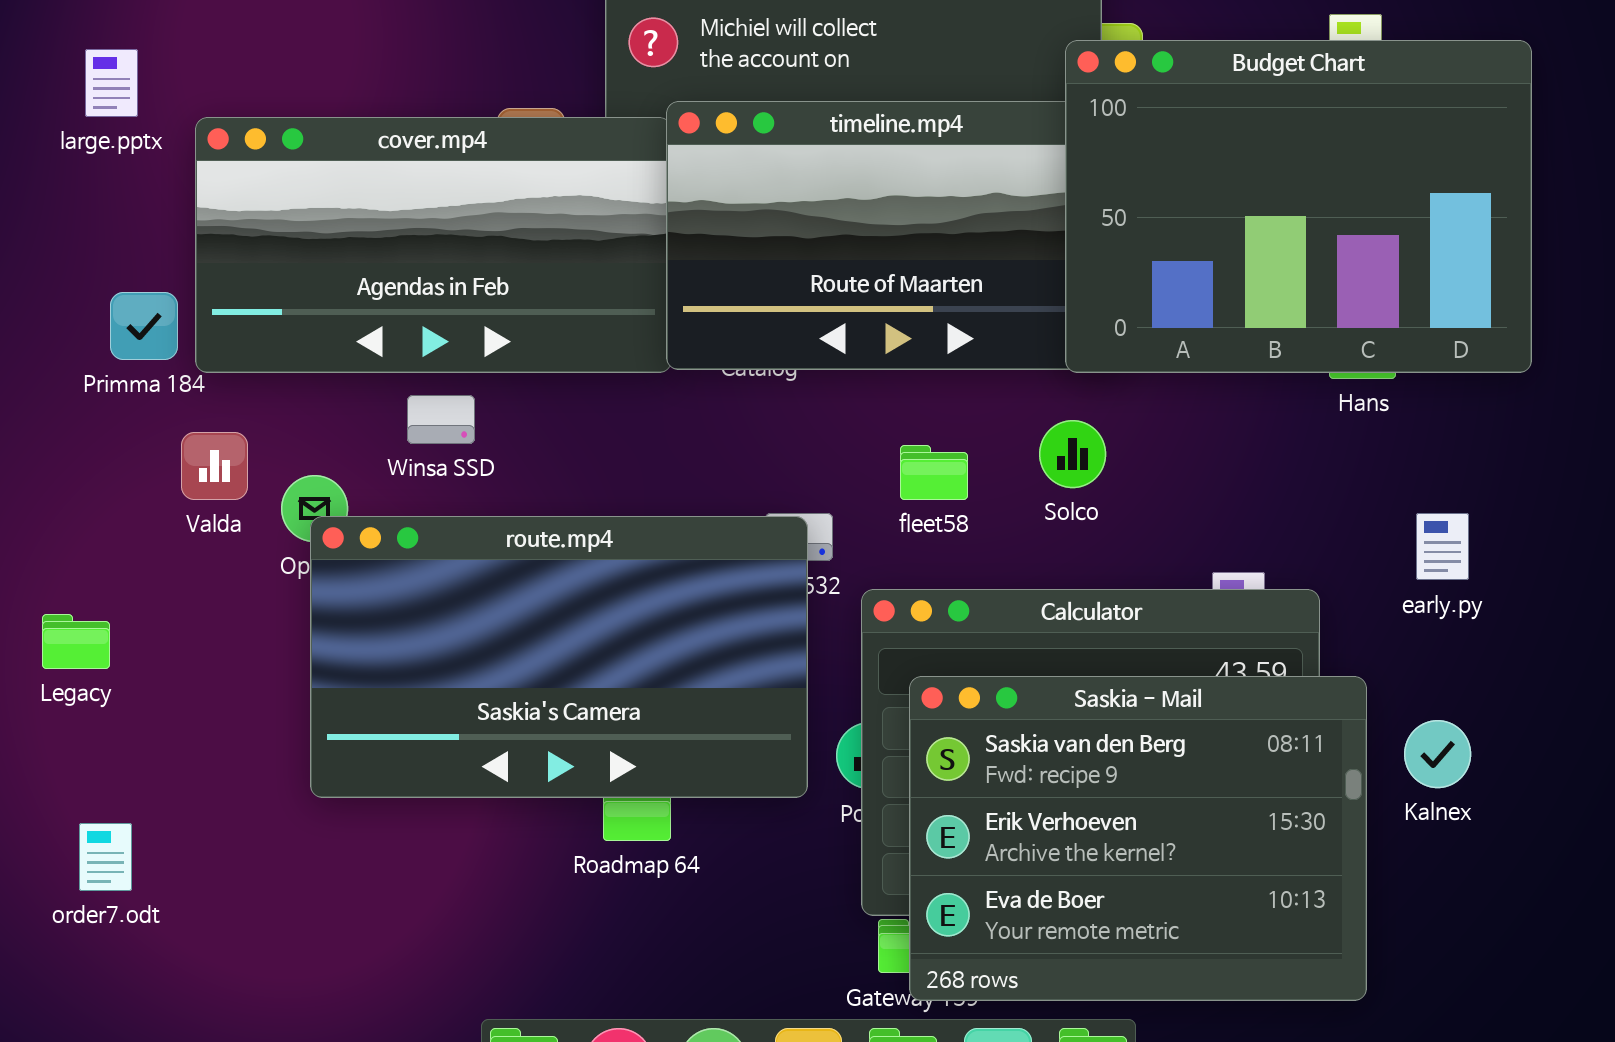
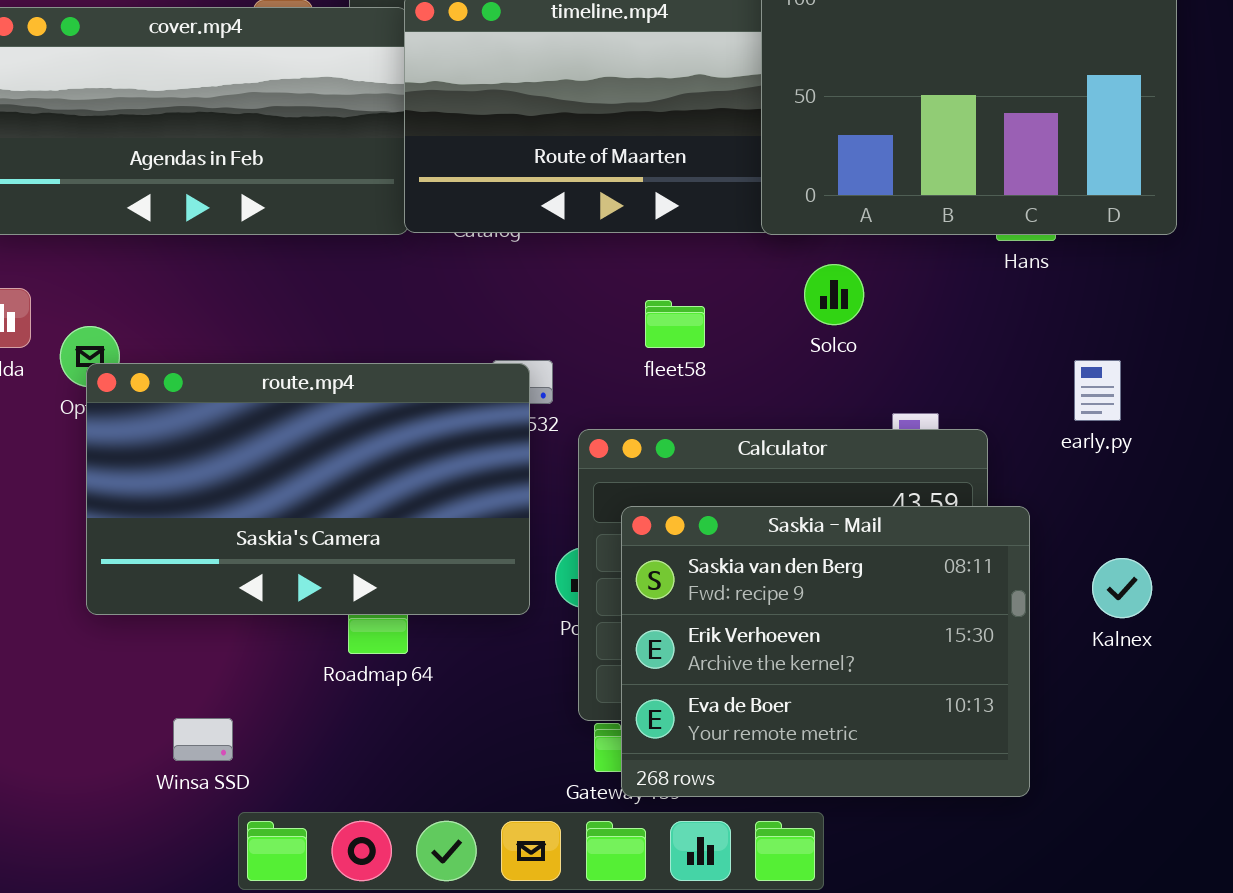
Winsa SSD: [407,395,475,444] -> [173,718,233,761], moved
Solco: [1039,420,1106,488] -> [804,264,864,325], moved
fleet58: [900,445,968,500] -> [645,300,705,348], moved
Kalnex: [1404,720,1471,788] -> [1092,558,1152,618], moved

